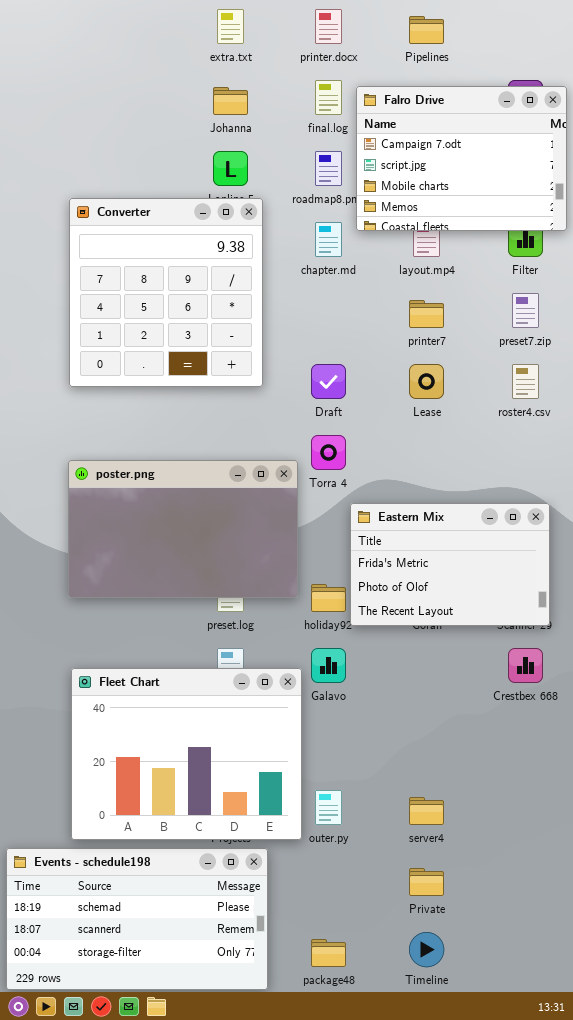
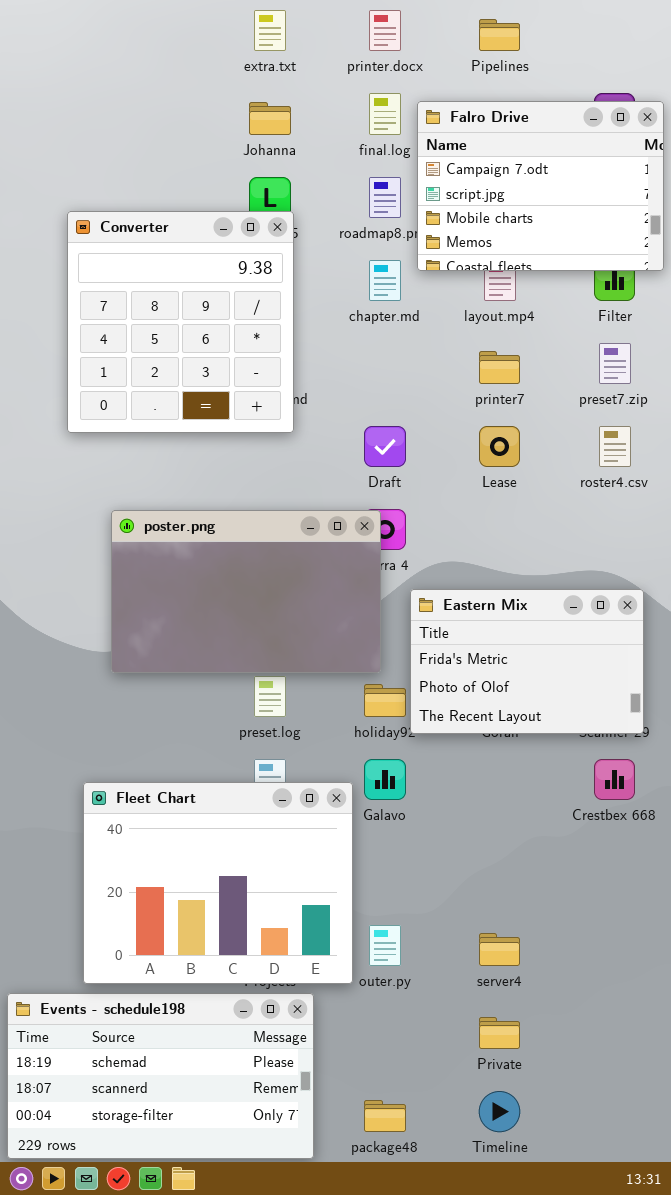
Converter: [69,198,263,387] -> [67,211,294,433], moved
poster.png: [68,460,298,598] -> [111,510,381,673], moved

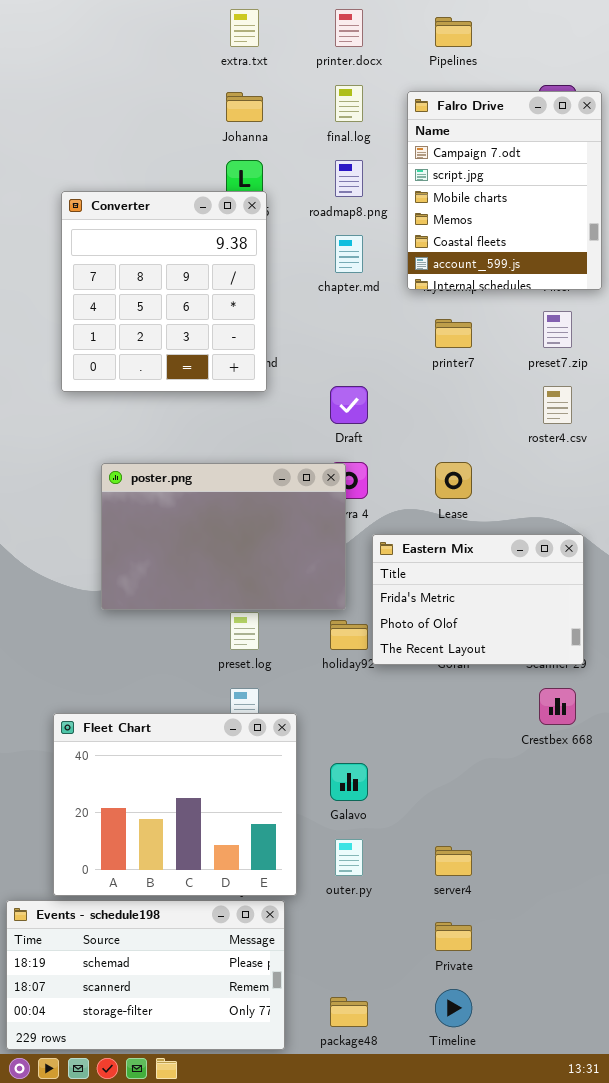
Falro Drive: [417,101,664,271] -> [407,91,602,290], resized
Lease: [479,426,520,467] -> [435,462,472,499], moved
Galavo: [364,759,406,800] -> [330,763,368,801], moved
Fleet Chart: [83,782,353,984] -> [53,713,297,896], moved

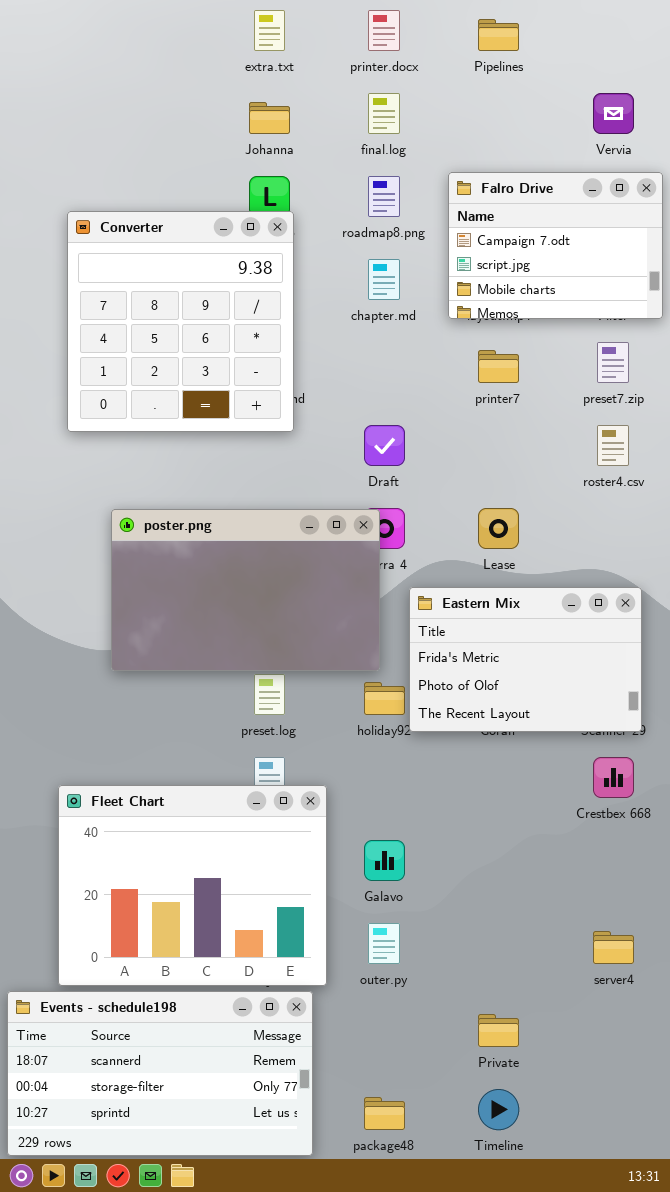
Falro Drive: [407,91,602,290] -> [448,172,663,319], resized
server4: [435,846,472,876] -> [593,931,634,964], moved
Events - schedule198: [6,900,285,1050] -> [7,991,313,1156], scrolled down 1 row

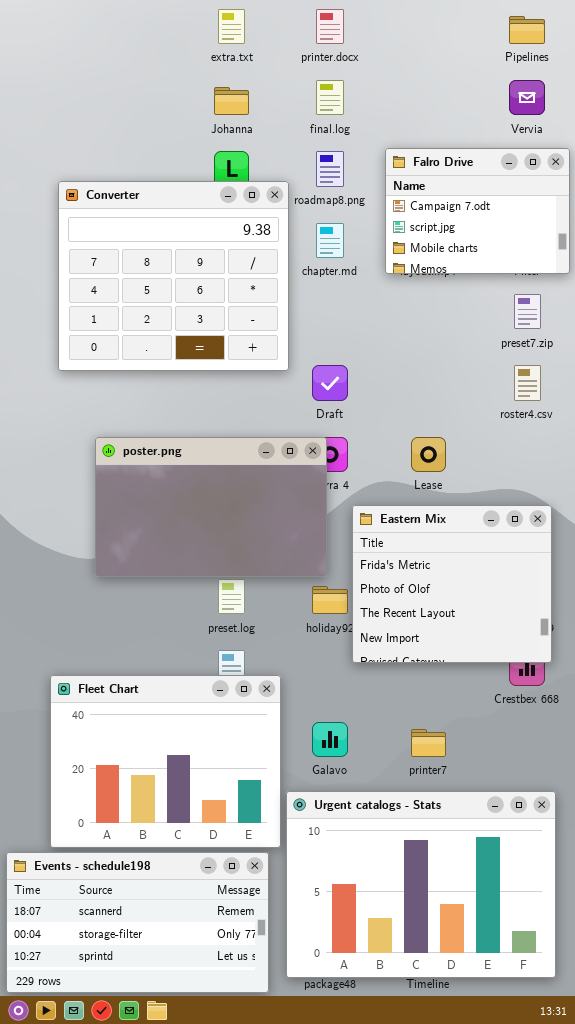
Pipelines: [478,19,519,51] -> [509,16,545,44], moved
Converter: [67,211,294,432] -> [58,181,289,371], resized
printer7: [478,350,519,383] -> [411,729,446,757], moved
Eastern Mix: [409,587,642,732] -> [352,505,552,663], resized
Urgent catalogs - Stats: none -> [286,791,556,978], opened

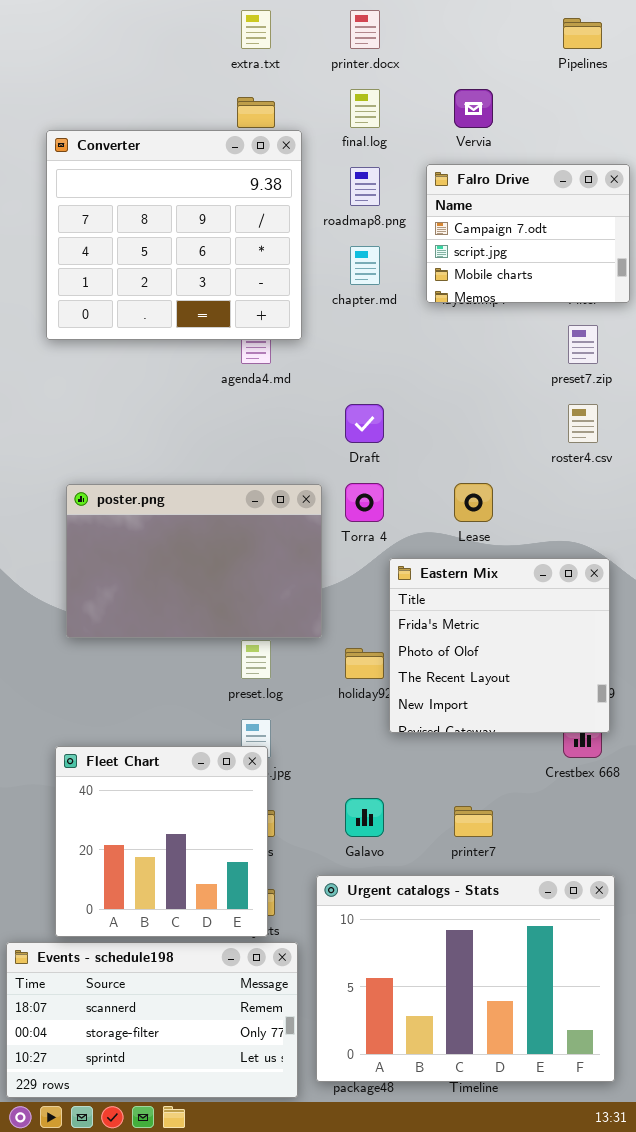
Vervia: [509,80,545,115] -> [454,89,493,128], moved
Converter: [58,181,289,371] -> [46,130,302,340], moved
poster.png: [95,437,327,577] -> [66,484,322,638], moved
Fleet Chart: [50,675,281,848] -> [55,746,268,937], resized

